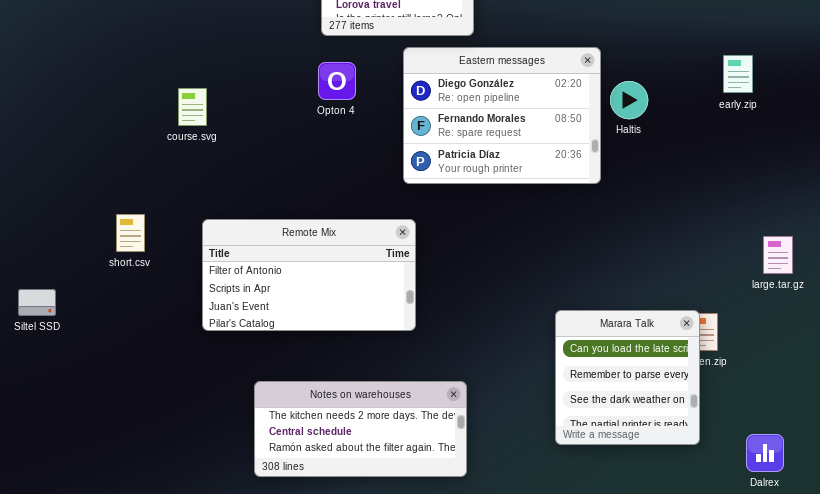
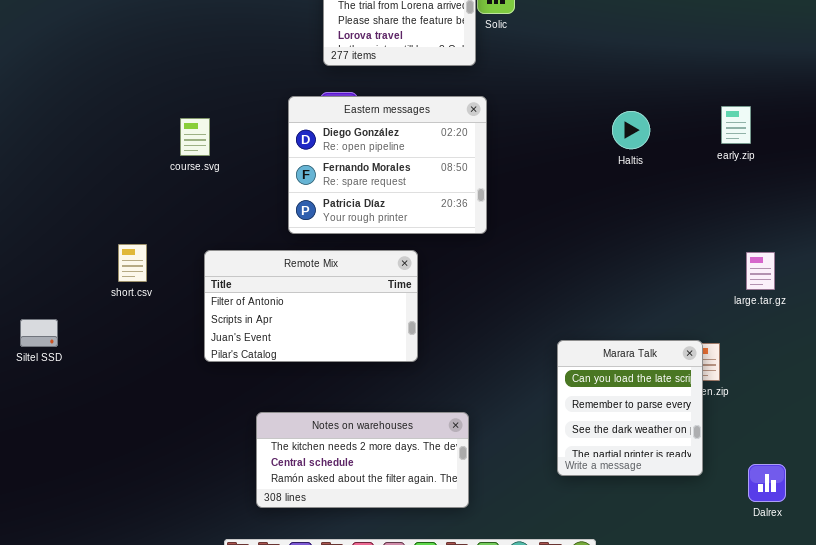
Eastern messages: [403,47,601,184] -> [288,96,487,234], moved
early.zip: [723,55,753,93] -> [721,106,751,144], moved
large.tar.gz: [763,236,793,274] -> [746,252,775,290], moved

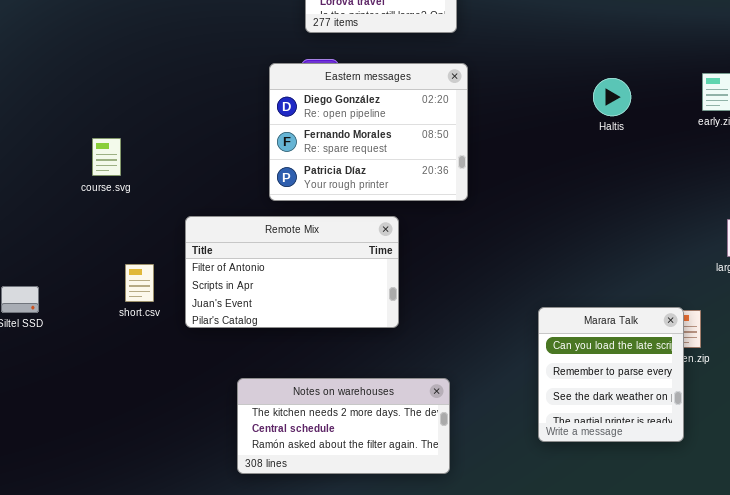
course.svg: [180,118,210,156] -> [92,138,121,176], moved
short.csv: [118,244,147,282] -> [125,264,154,302], moved

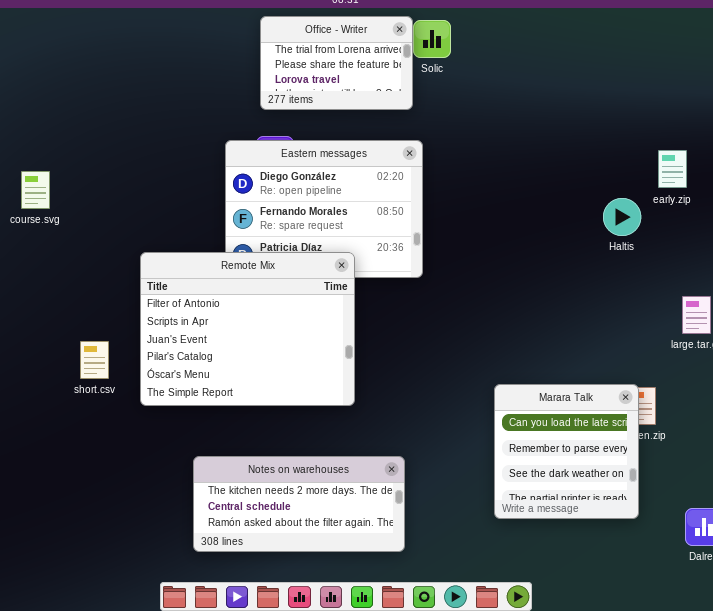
Haltis: [593,78,631,116] -> [603,198,641,236], moved
course.svg: [92,138,121,176] -> [21,171,50,209], moved
Remote Mix: [185,216,399,328] -> [140,252,355,406], resized

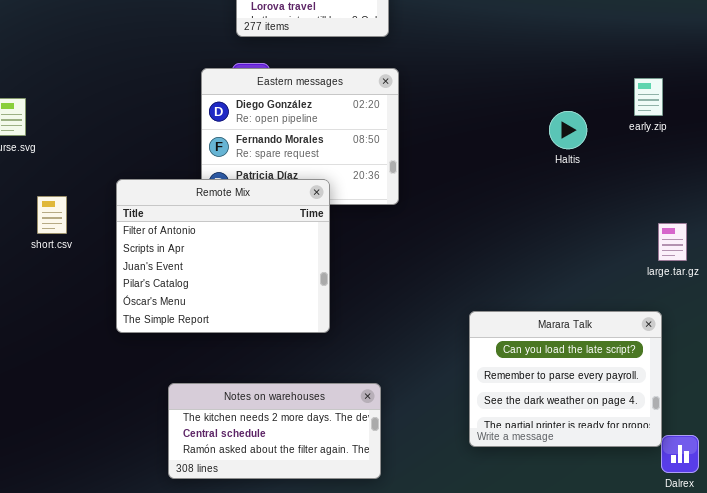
Haltis: [603,198,641,236] -> [549,111,587,149], moved
short.csv: [80,341,109,379] -> [37,196,67,234], moved
Marara Talk: [494,384,639,519] -> [469,311,662,447], resized

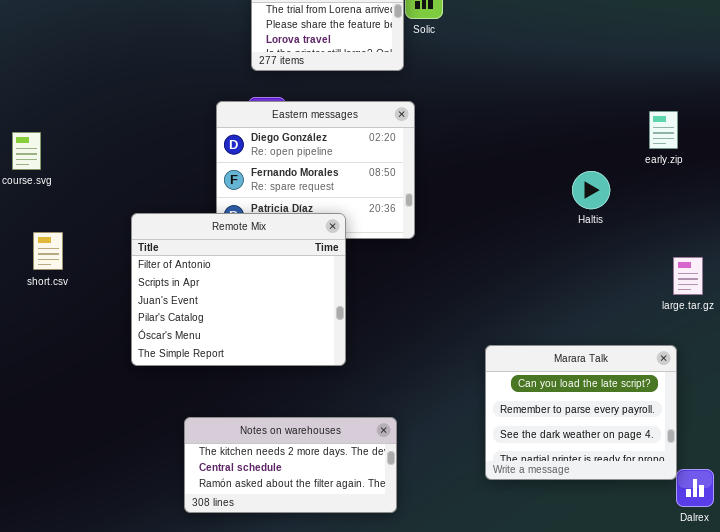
Haltis: [549,111,587,149] -> [572,171,610,209], moved
short.csv: [37,196,67,234] -> [33,232,63,270], moved

